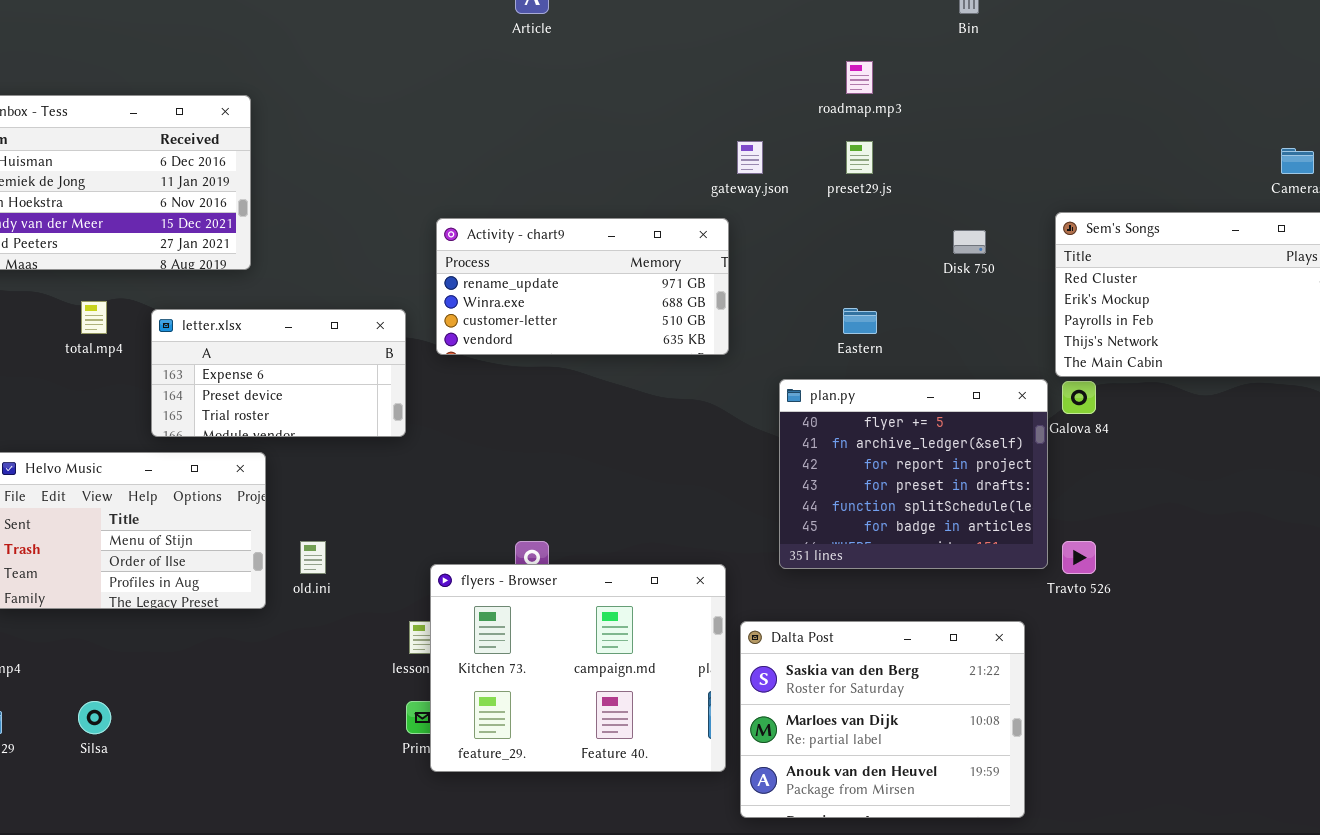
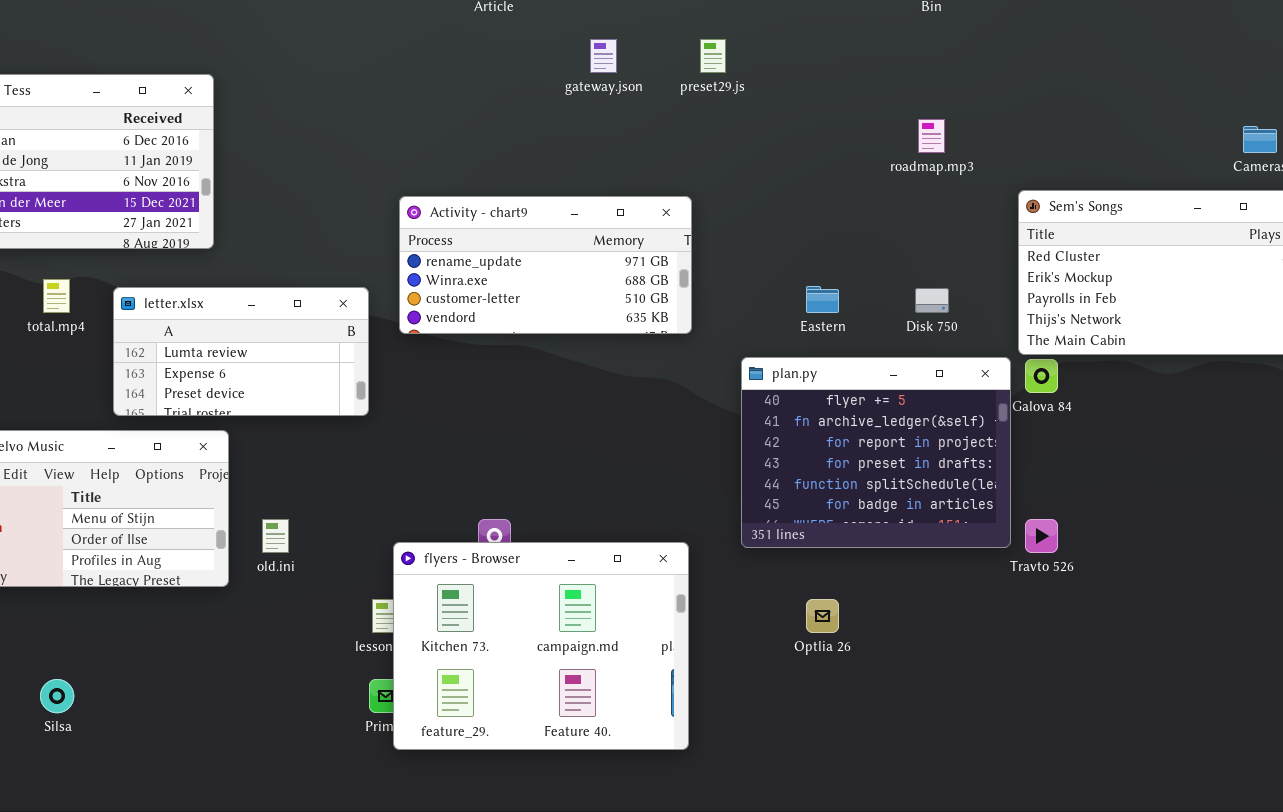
roadmap.mp3: [846,61,873,94] -> [918,119,945,153], moved
gateway.json: [737,141,763,174] -> [590,39,617,73], moved
preset29.js: [846,141,873,174] -> [700,39,726,73], moved
Disk 750: [953,230,986,254] -> [915,288,949,313], moved
letter.xlsx: [151,309,406,437] -> [113,287,369,416], scrolled up 1 row
Dalta Post: [740,621,1025,818] -> none, closed

